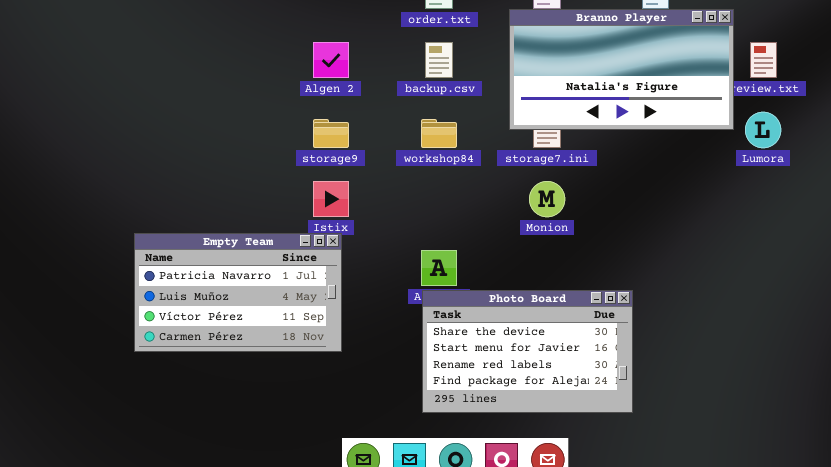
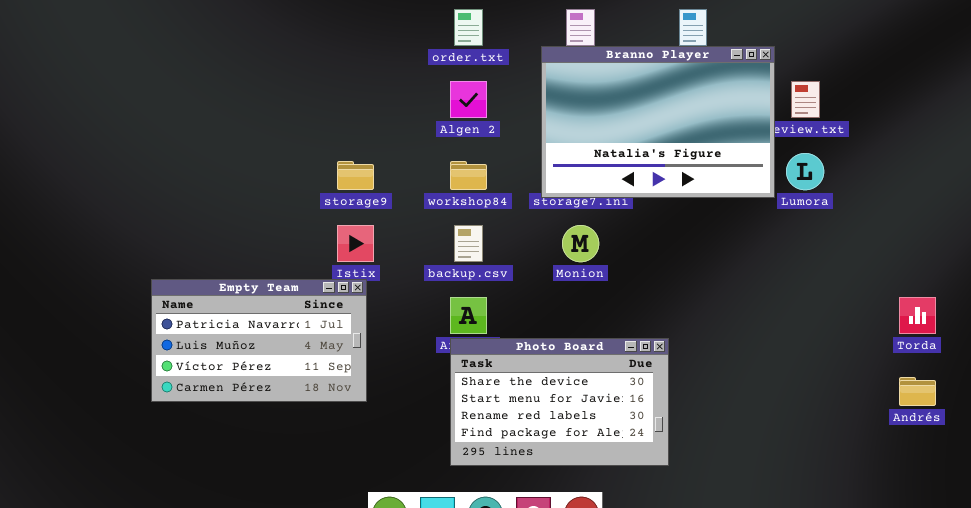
Branno Player: [509,9,734,130] -> [541,46,775,198], resized
Algen 2: [313,42,349,78] -> [450,81,487,118], moved
backup.csv: [425,42,453,78] -> [454,225,483,262], moved

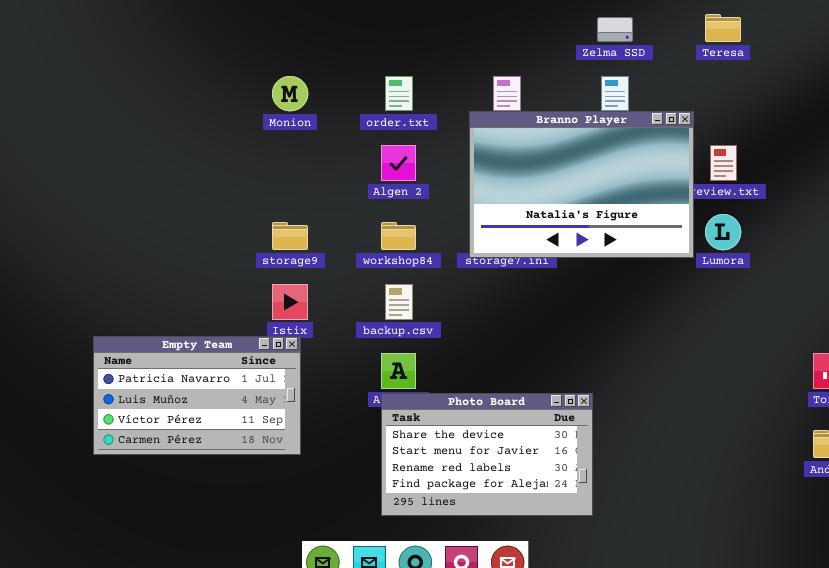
Monion: [562,225,599,262] -> [272,76,308,111], moved

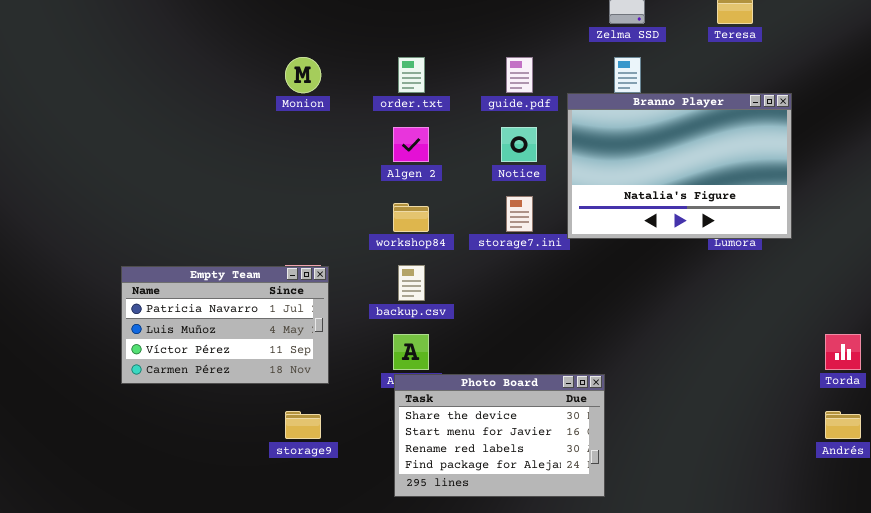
Branno Player: [469,111,694,258] -> [567,93,792,239], moved
storage9: [272,222,308,250] -> [285,411,321,439], moved
Empty Team: [93,336,301,455] -> [121,266,329,384], moved

